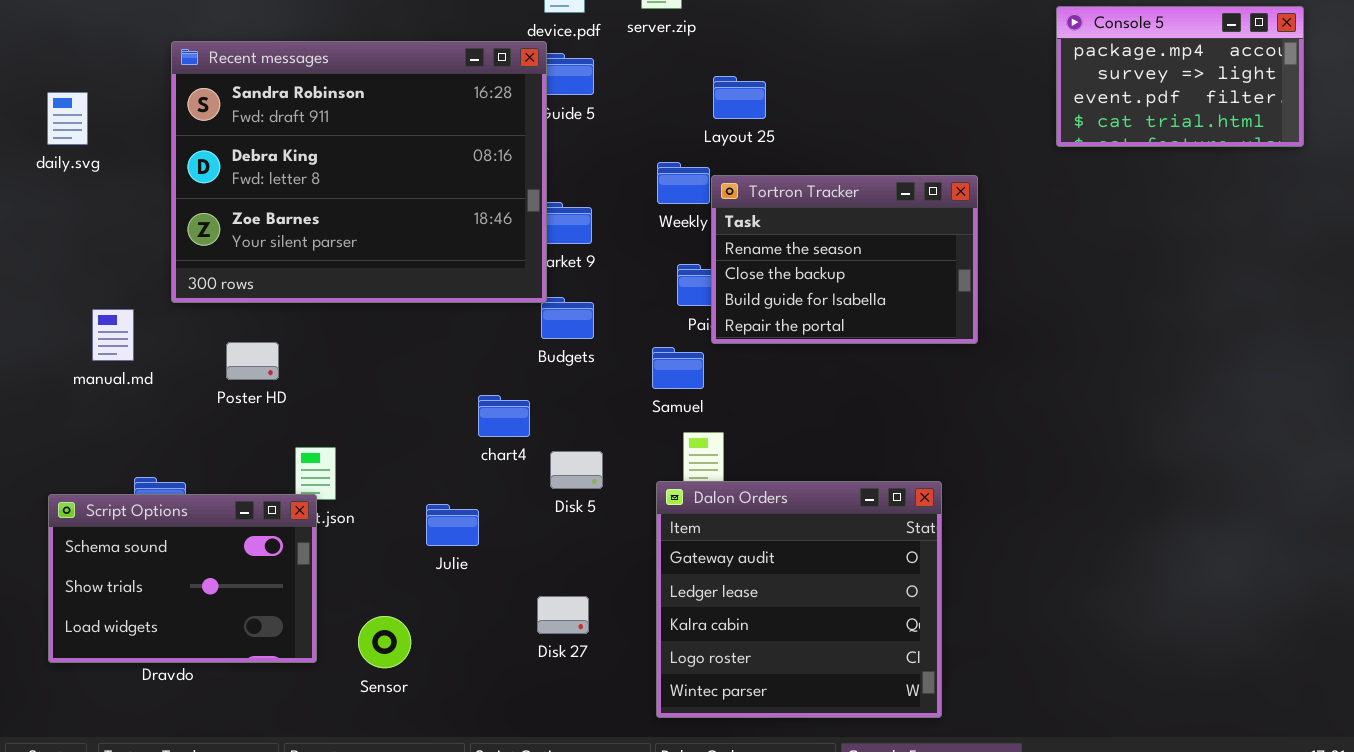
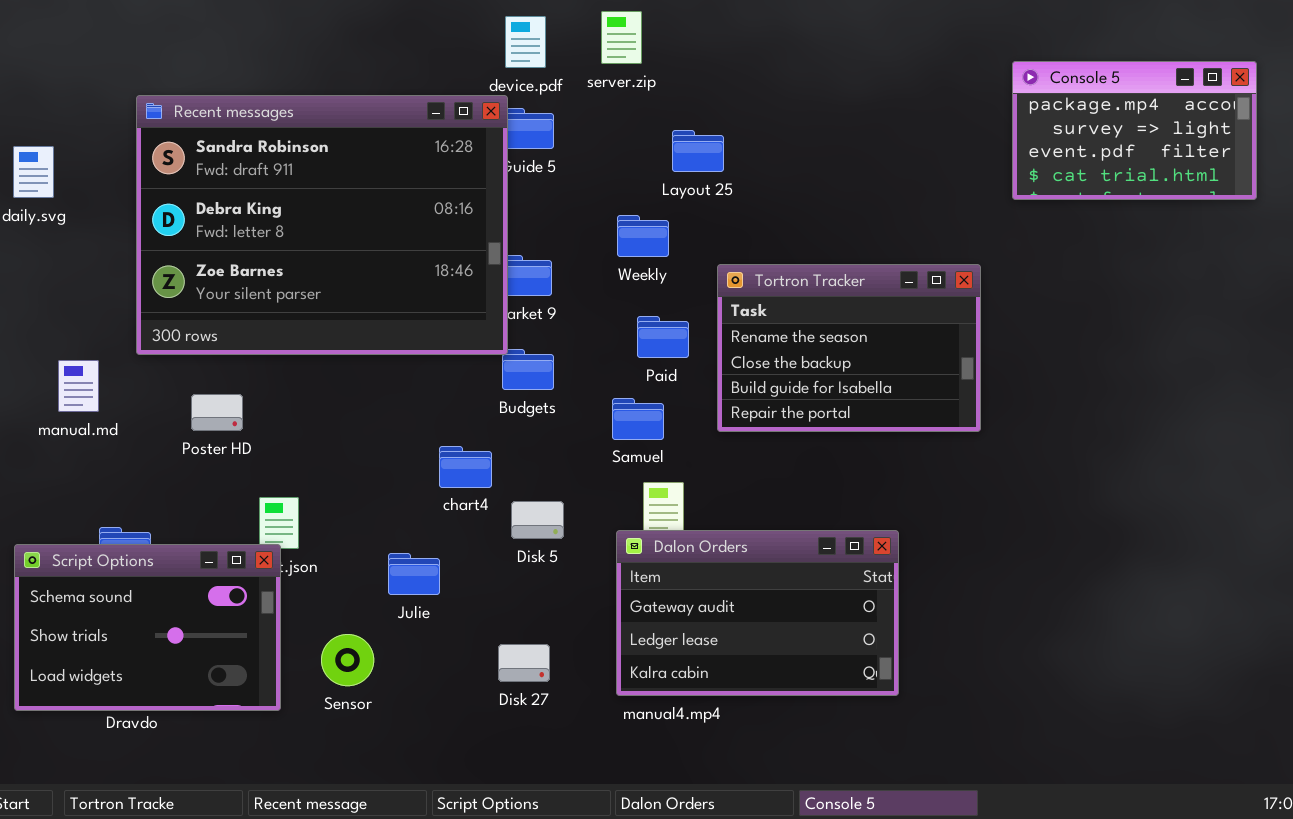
Tortron Tracker: [711,175,978,344] -> [717,264,981,432], moved
Dalon Orders: [656,481,942,718] -> [616,530,899,696], resized
Sensor: [358,616,411,668] -> [321,634,374,686], moved

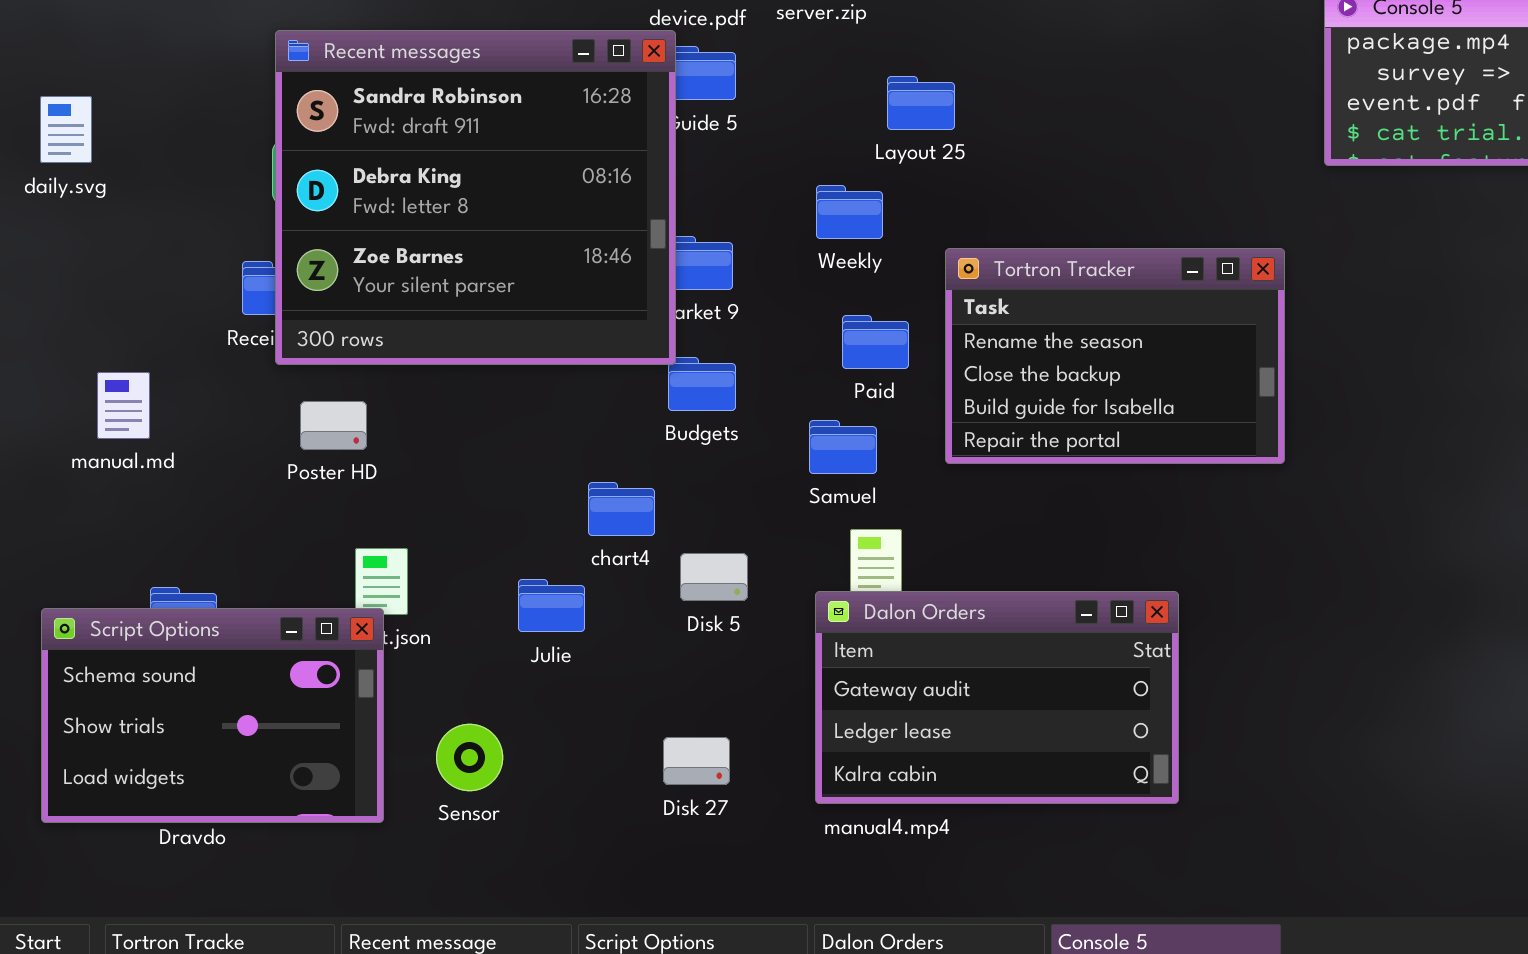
Recent messages: [136,95,508,355] -> [275,30,676,365], resized
Poster HD: [191,394,243,431] -> [300,401,367,450], moved
Julie: [388,553,440,595] -> [518,579,585,632], moved

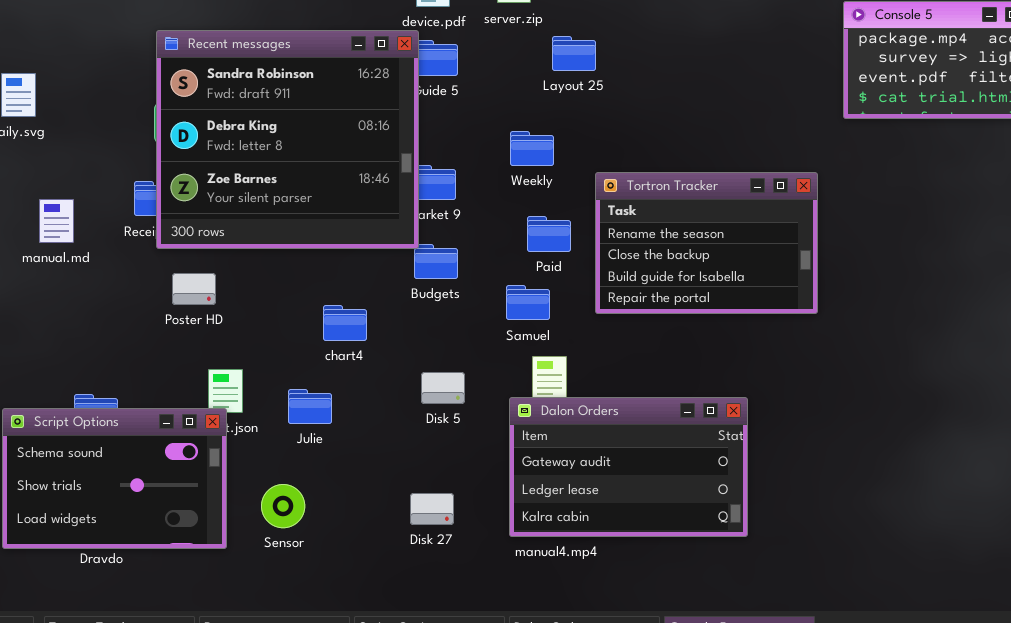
Layout 25: [887,76,955,130] -> [552,36,596,71], moved
manual.md: [97,372,150,439] -> [39,199,74,243], moved
chart4: [588,482,655,536] -> [323,305,367,341], moved
Julie: [518,579,585,632] -> [288,389,332,424], moved

